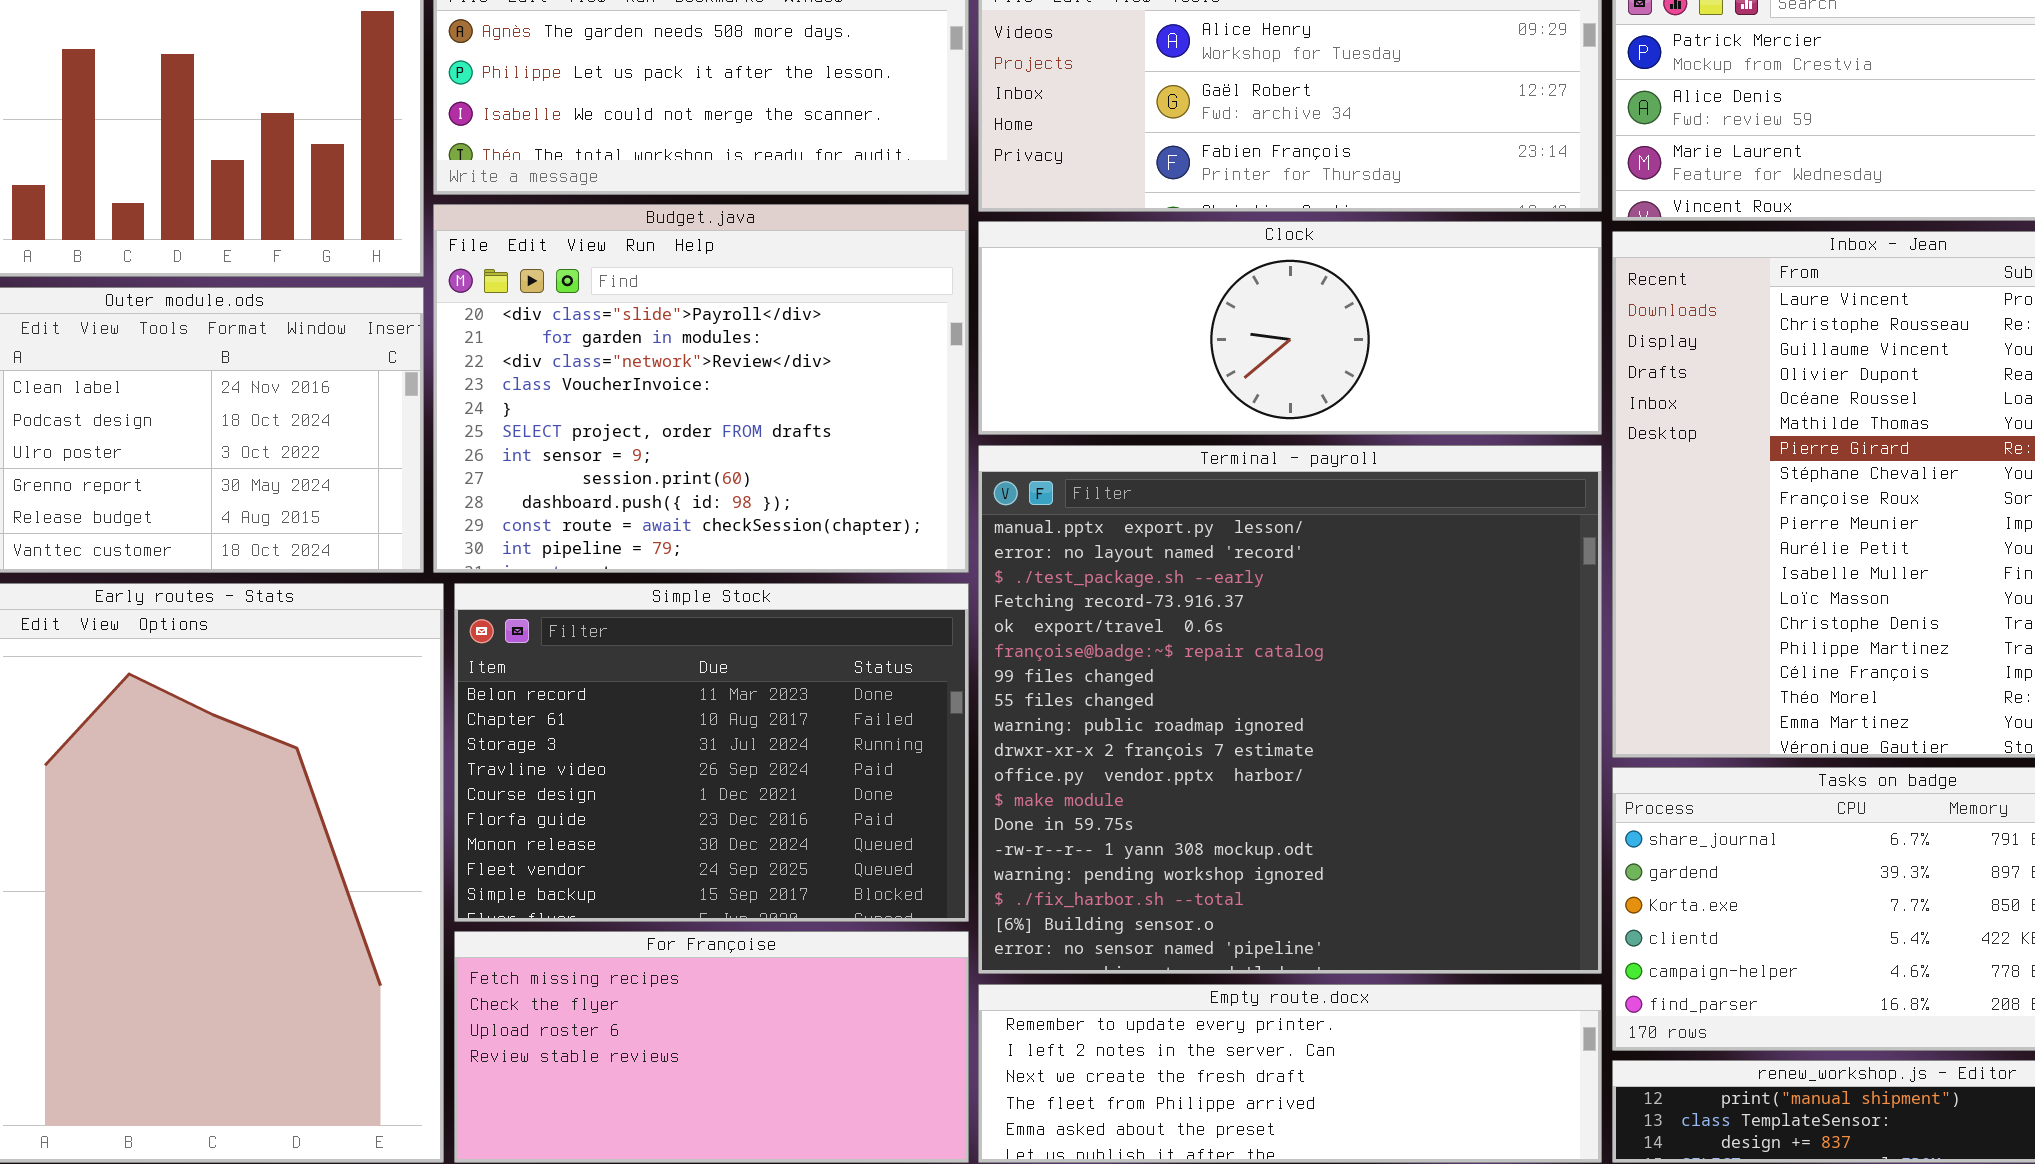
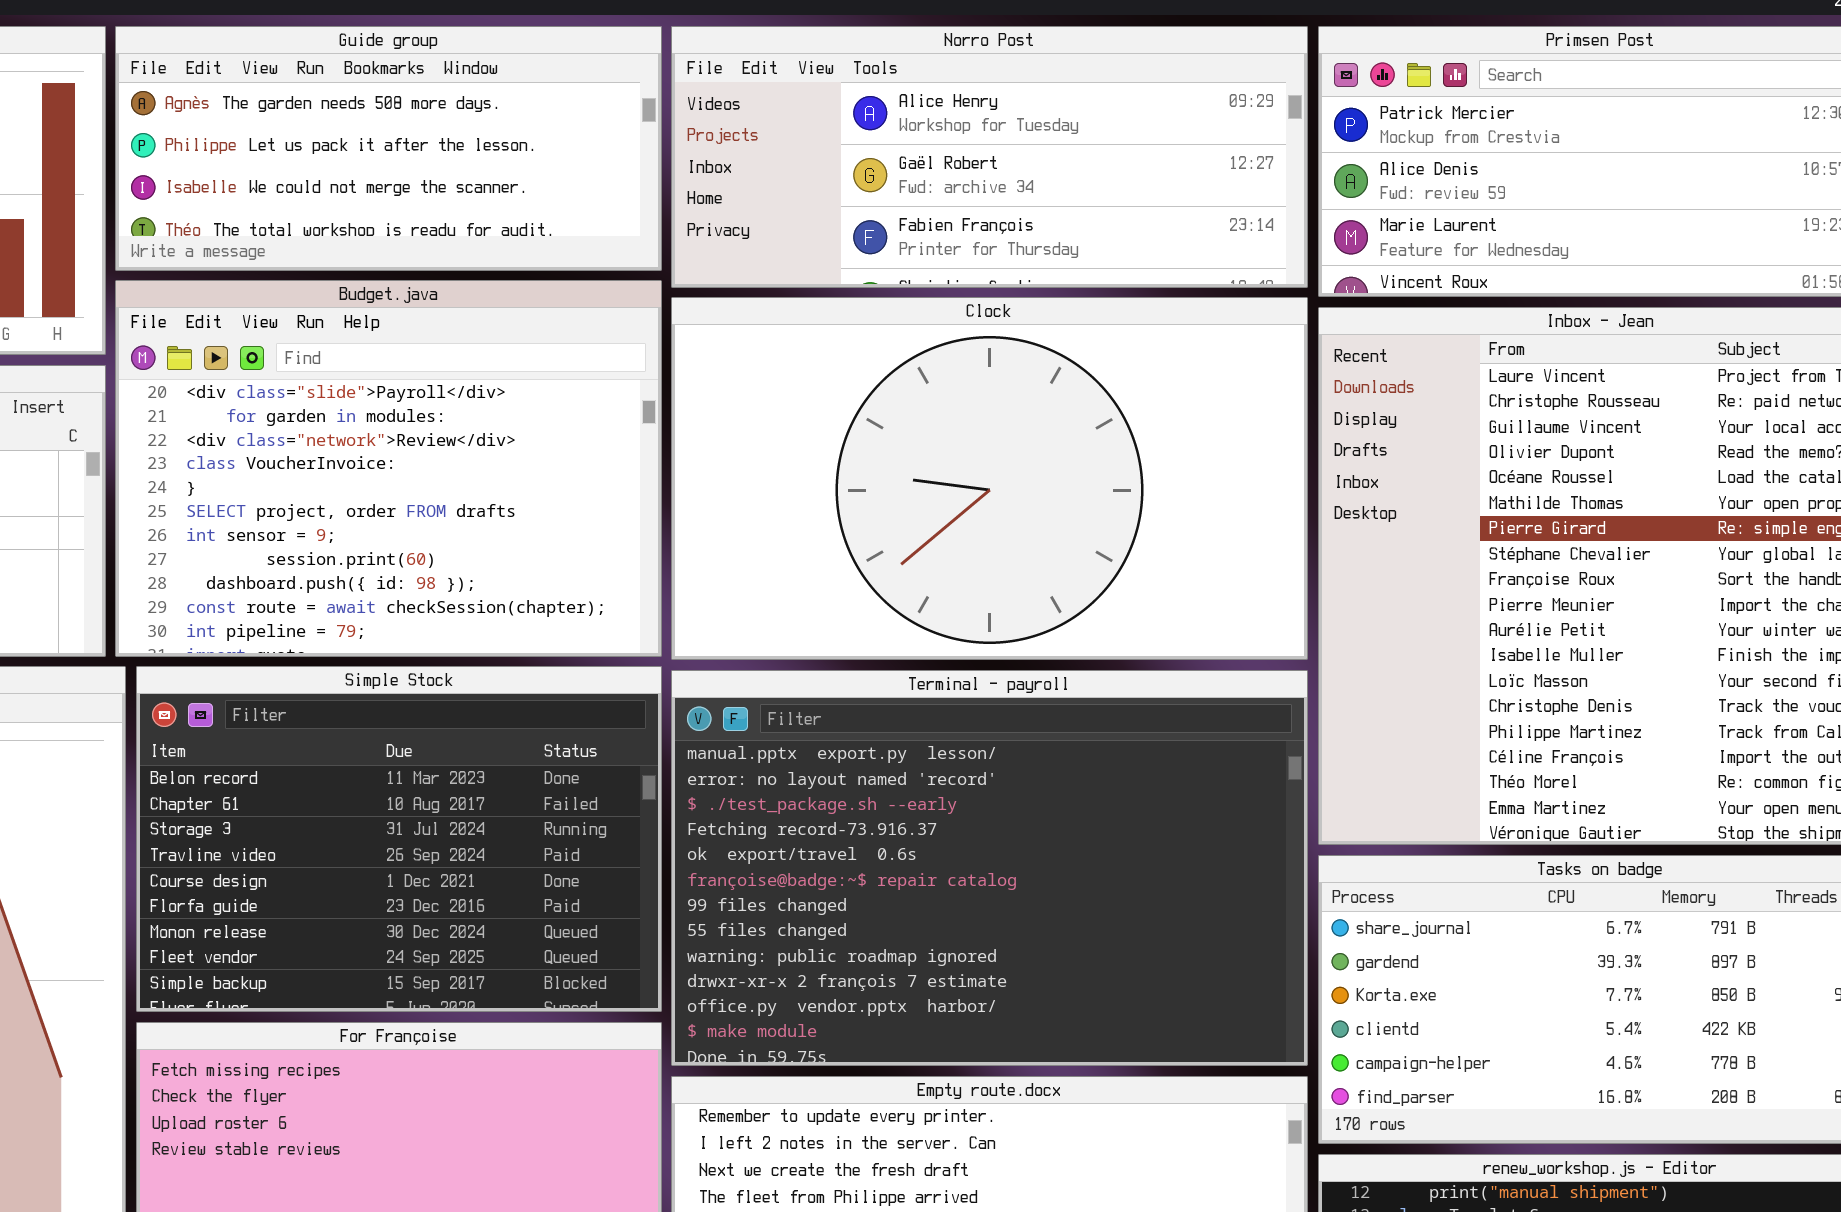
Clock: [978,221,1602,435] -> [671,297,1308,660], resized
Terminal - payroll: [978,445,1602,974] -> [671,670,1308,1066], resized

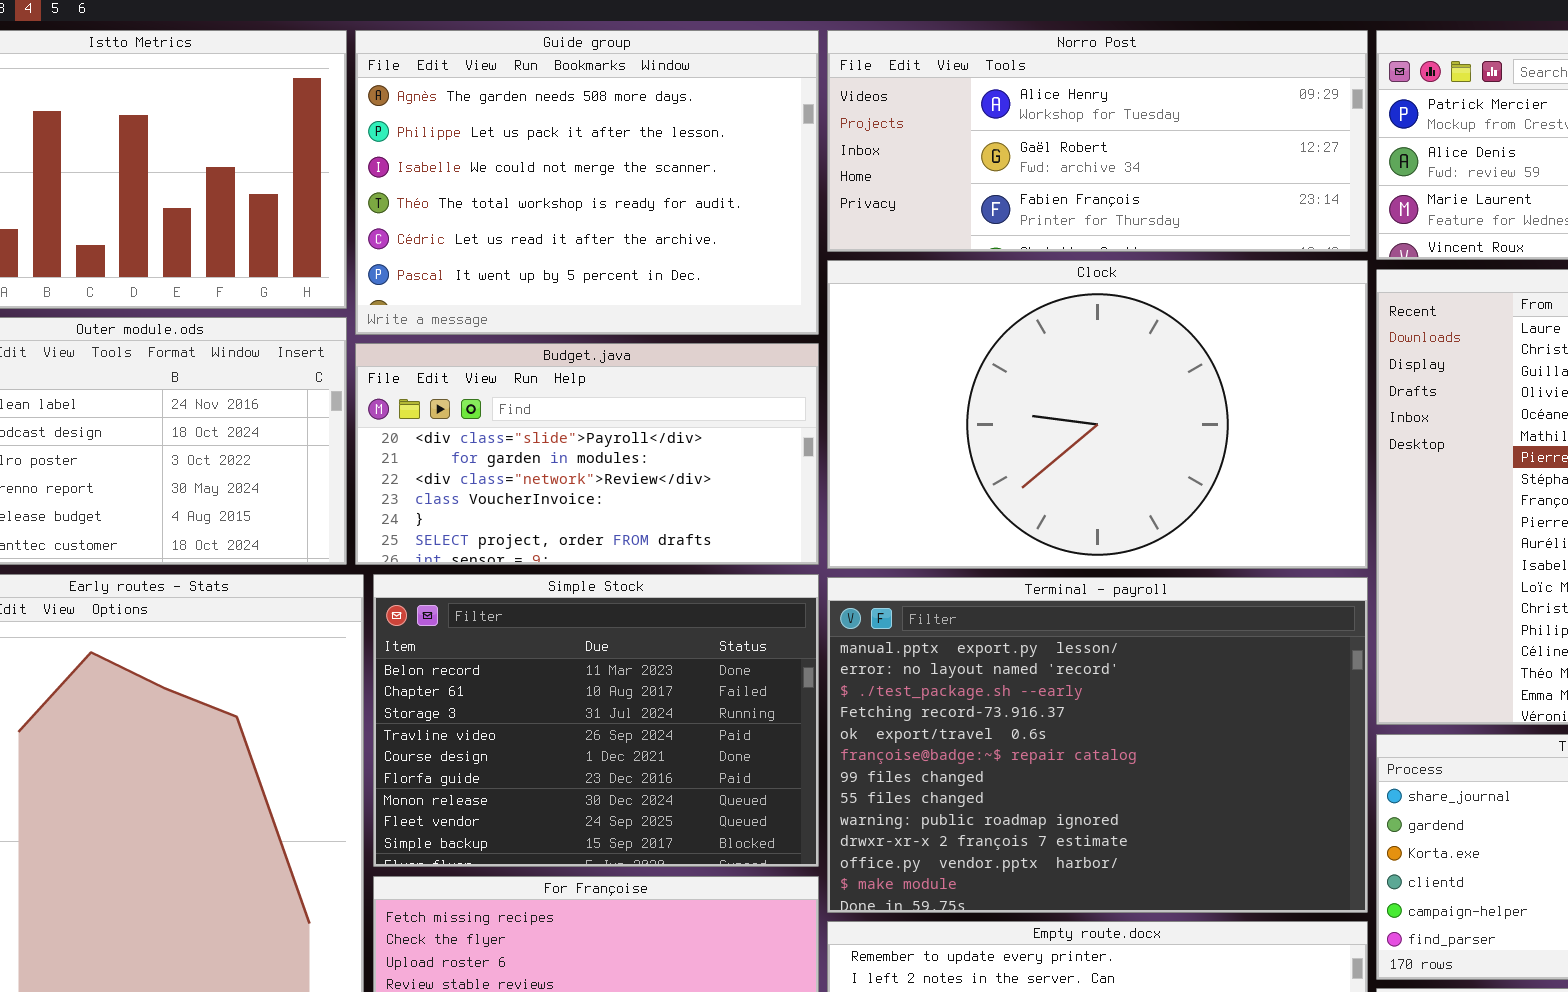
Guide group: [115,26,662,271] -> [355,30,819,335], resized
Budget.java: [115,280,662,657] -> [355,343,819,565], resized

